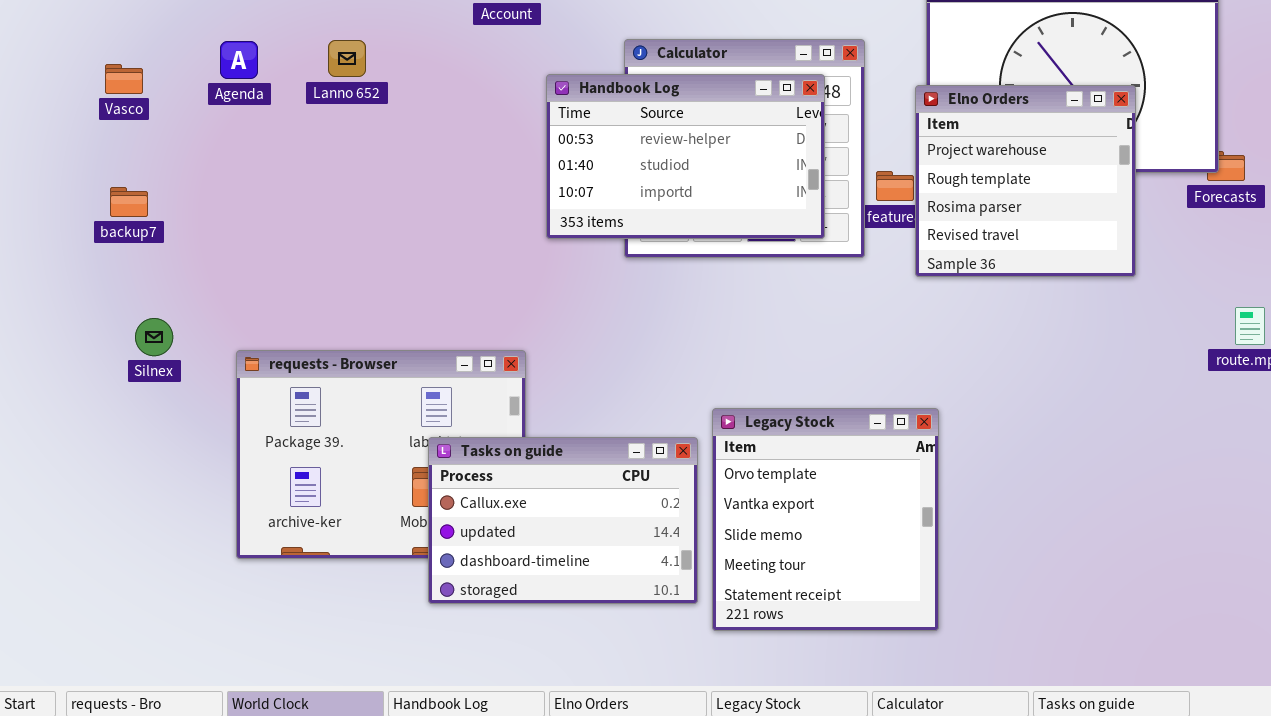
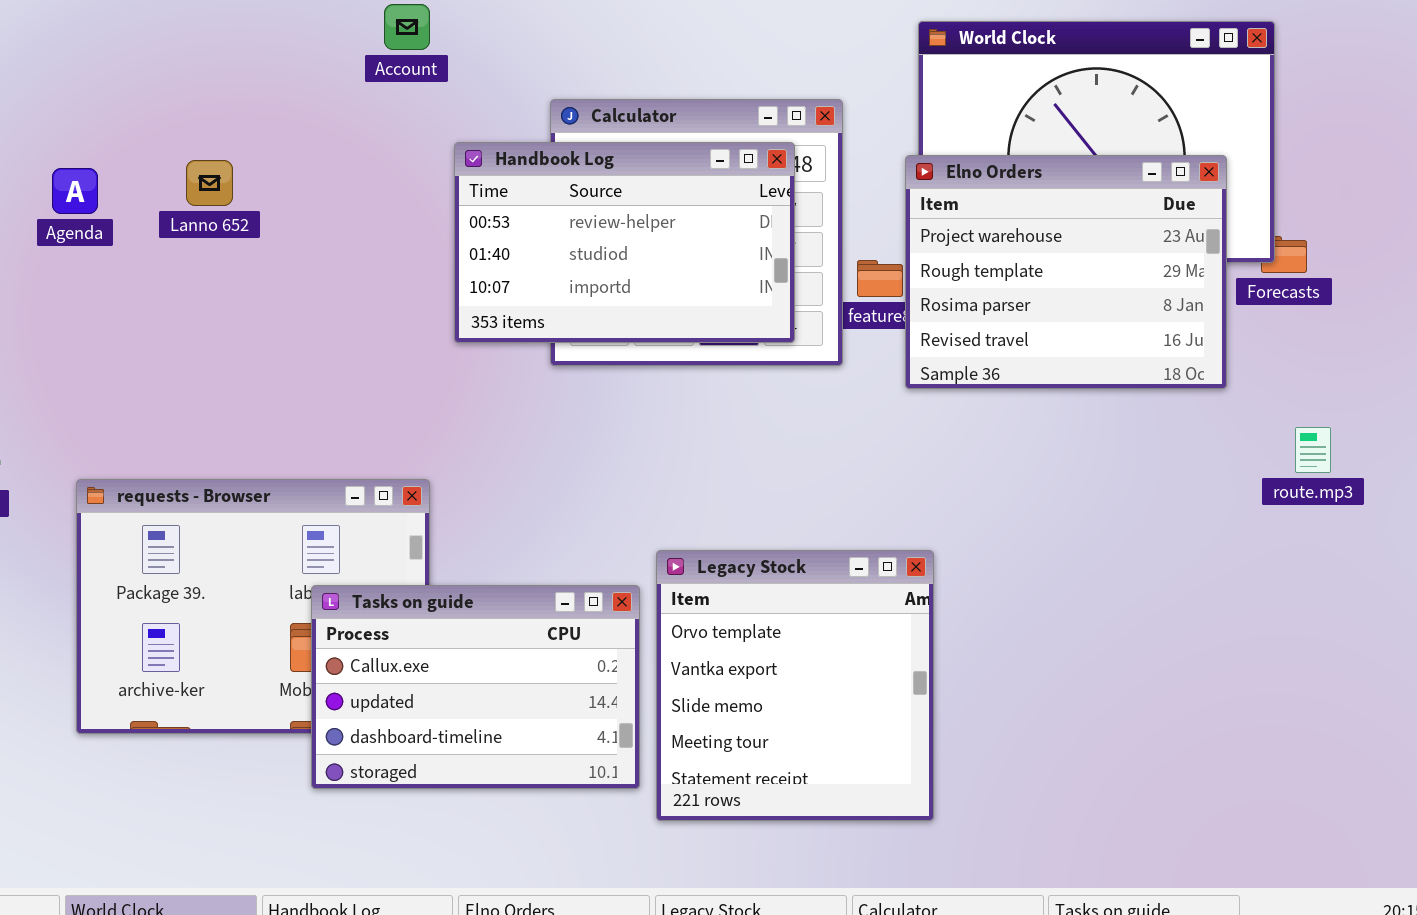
Lanno 652: [328,40,366,77] -> [186,160,233,206], moved
Agenda: [220,41,258,79] -> [52,168,98,214], moved
Elno Orders: [915,85,1136,277] -> [905,155,1227,389], resized

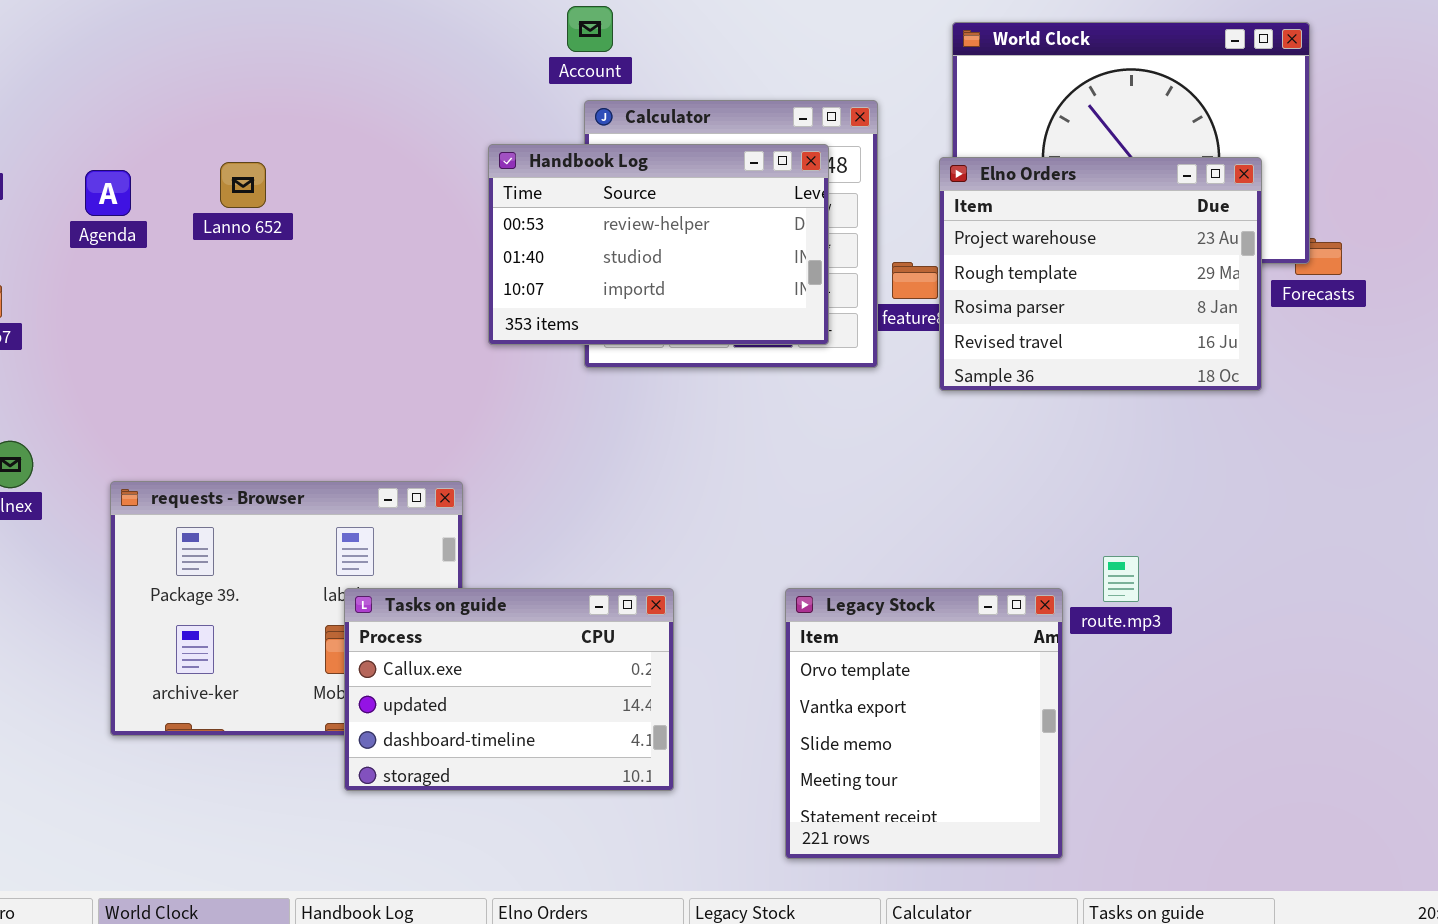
Account: [384,4,430,50] -> [567,6,613,52], moved
route.mp3: [1295,427,1331,473] -> [1103,556,1139,602], moved
Legacy Stock: [656,550,934,821] -> [785,588,1063,859], moved

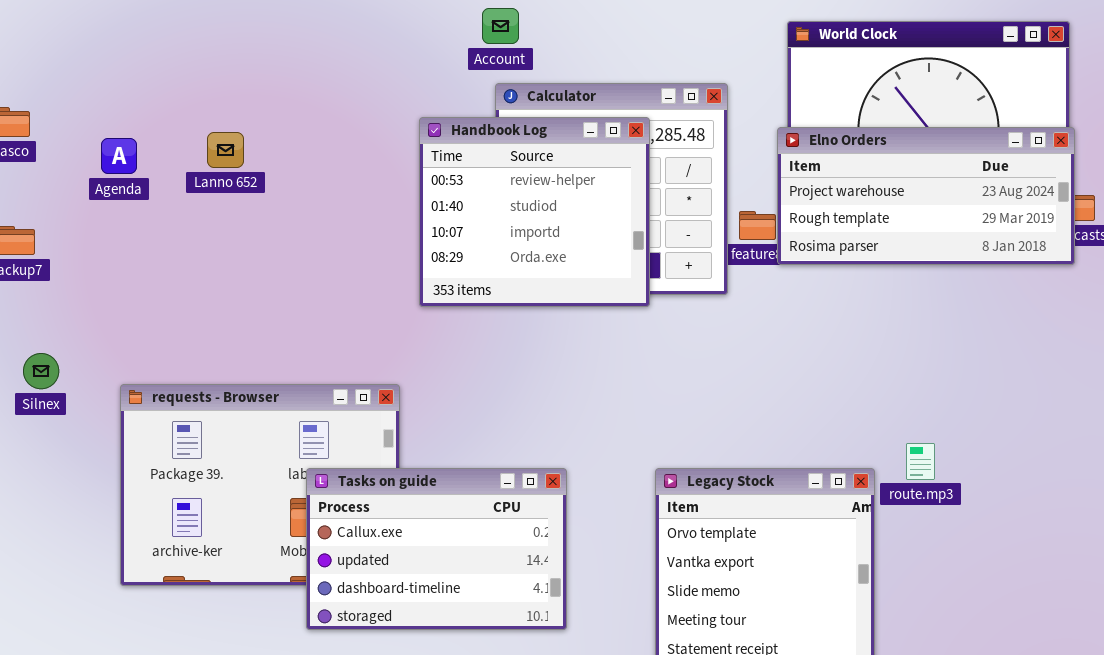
Handbook Log: [488,144,829,345] -> [419,117,650,307], resized
Elno Orders: [939,157,1262,391] -> [777,127,1075,265], resized

